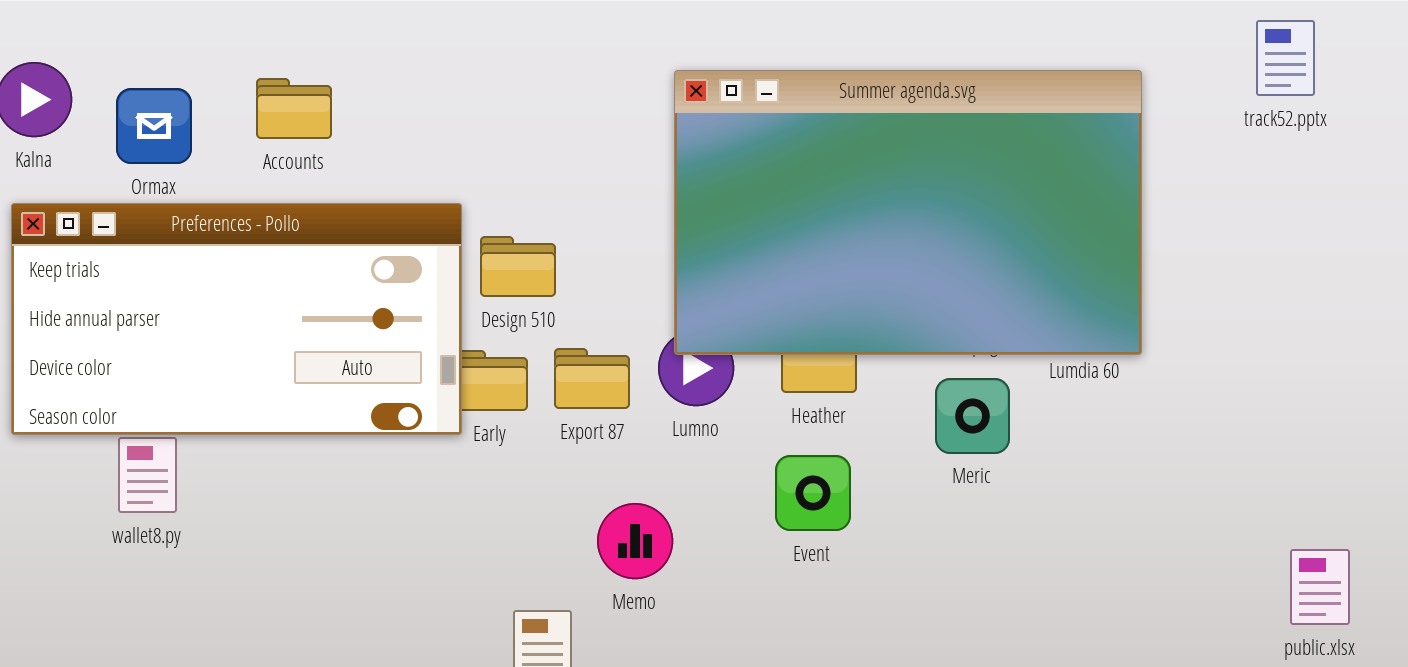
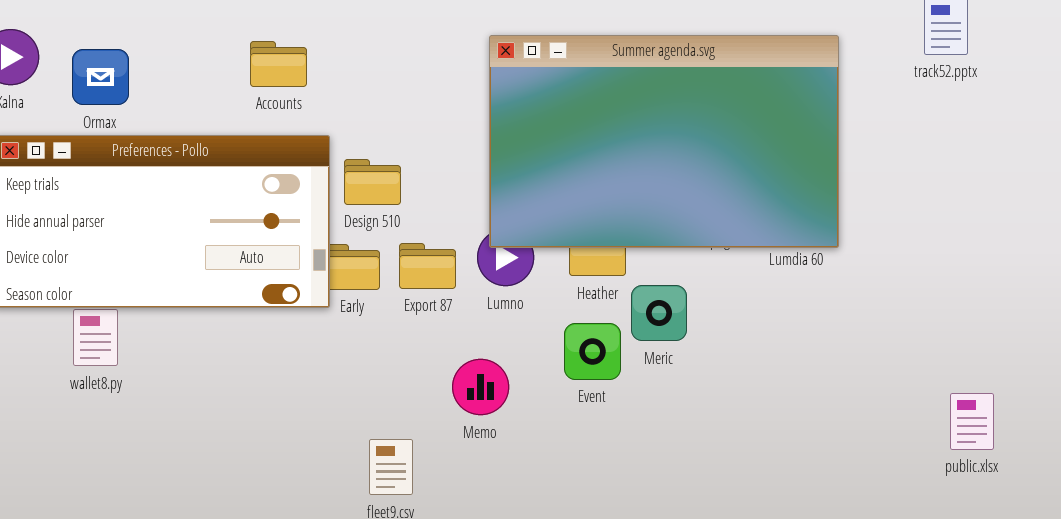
Accounts: [256,78,332,139] -> [250,41,307,87], moved
Meric: [935,378,1010,454] -> [631,285,687,341], moved
Memo: [597,503,673,579] -> [452,359,509,415], moved

